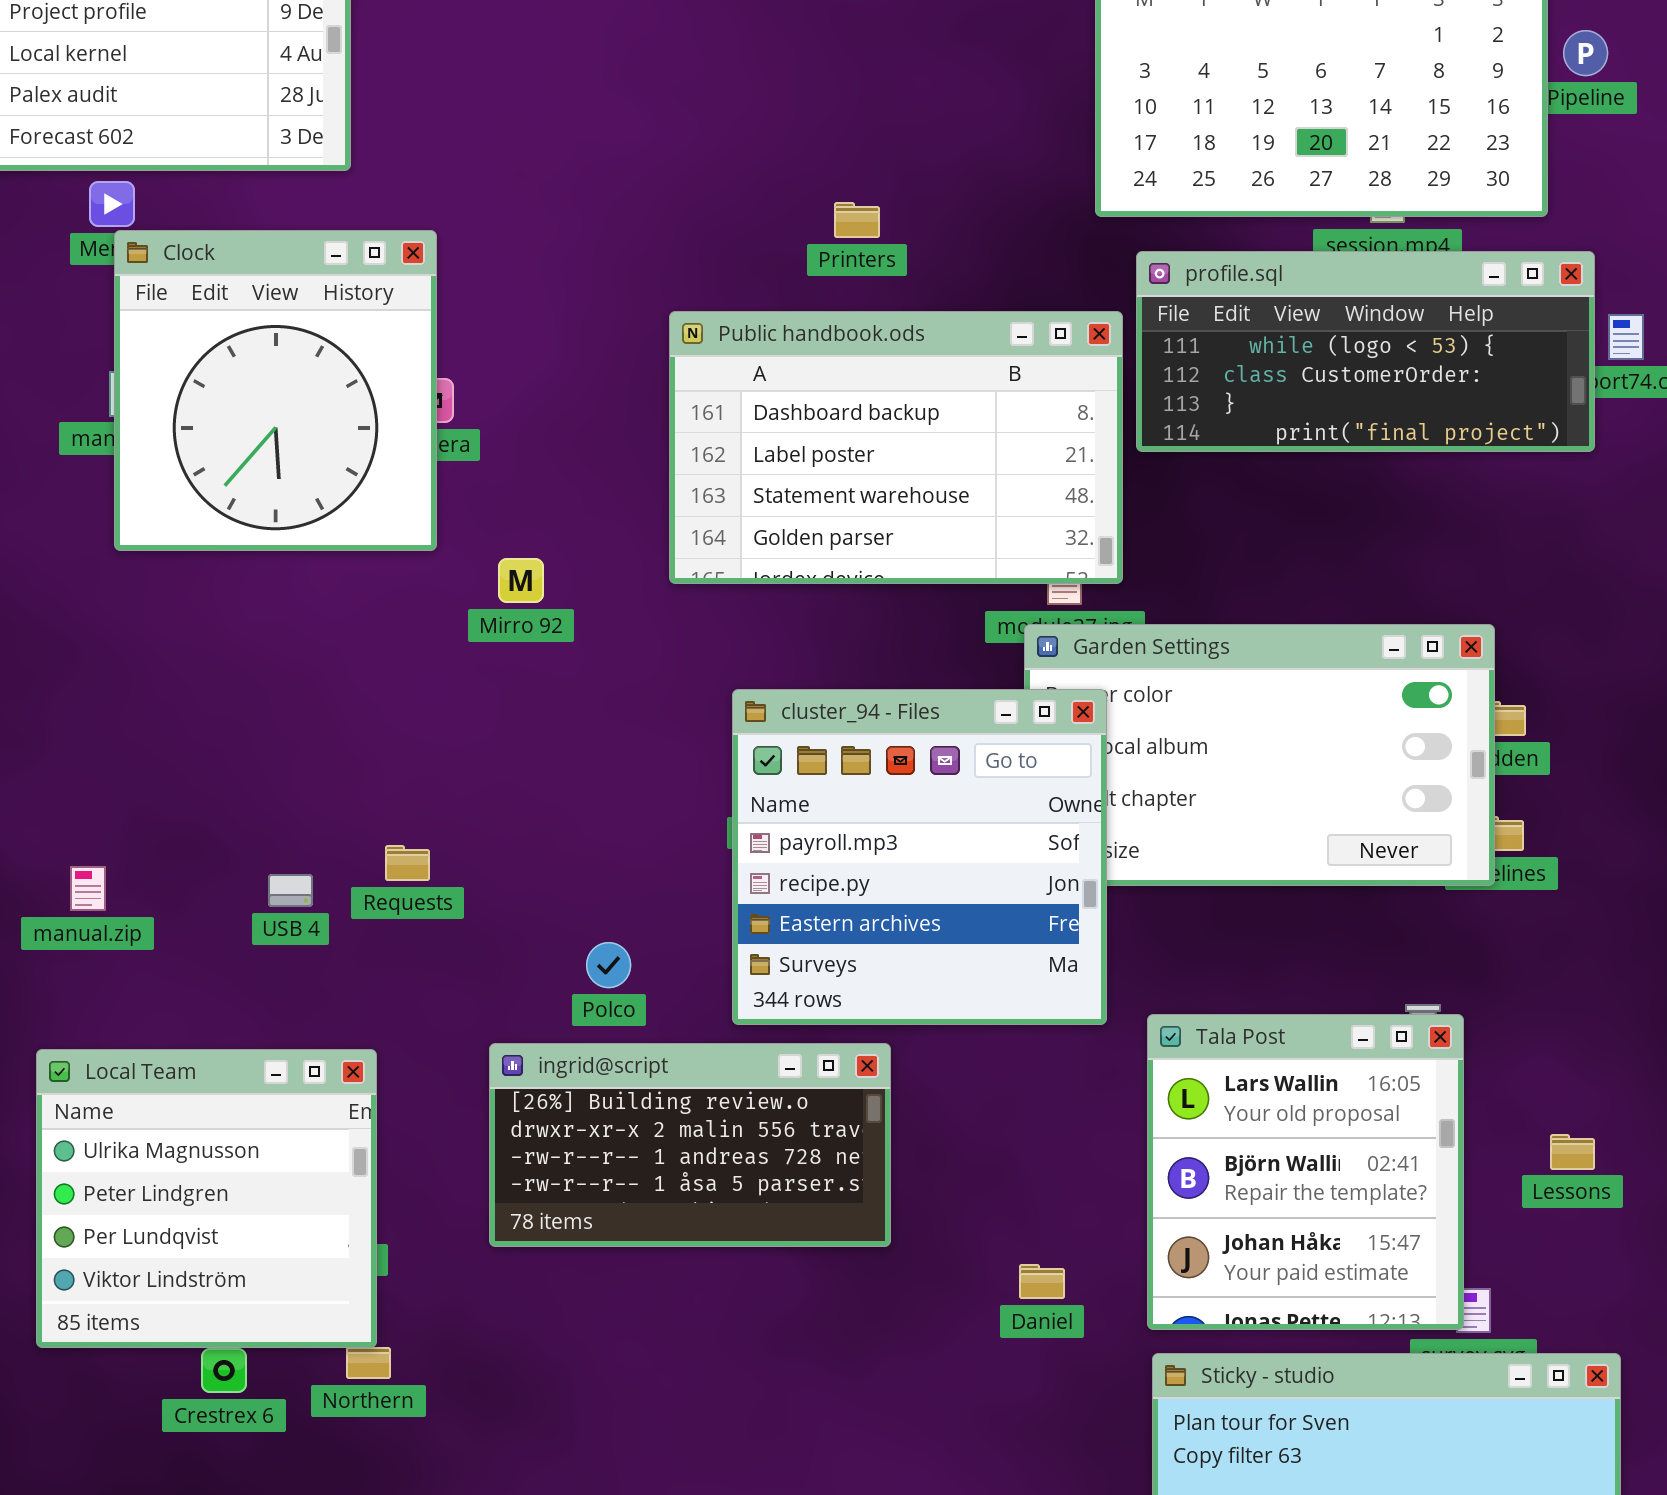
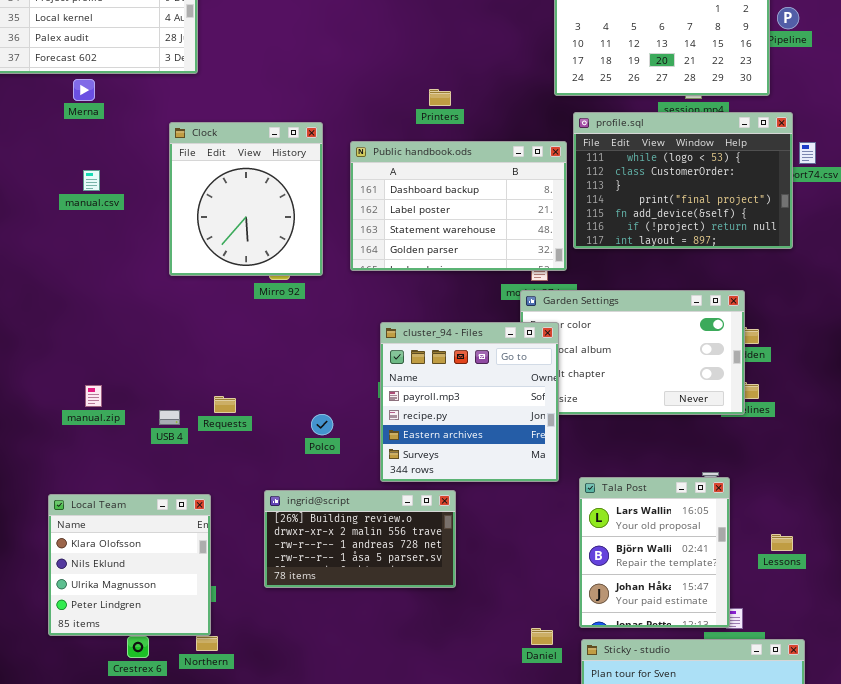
Clock: [114,230,437,551] -> [169,122,323,276], moved
profile.sql: [1136,251,1595,452] -> [573,112,793,249], resized
manual.zip: [70,866,106,911] -> [85,385,102,407], moved
Polco: [586,942,631,988] -> [311,414,333,435], moved
Local Team: [36,1049,377,1348] -> [48,494,211,636], scrolled up 2 rows
Daniel: [1019,1264,1065,1299] -> [531,628,553,645], moved

